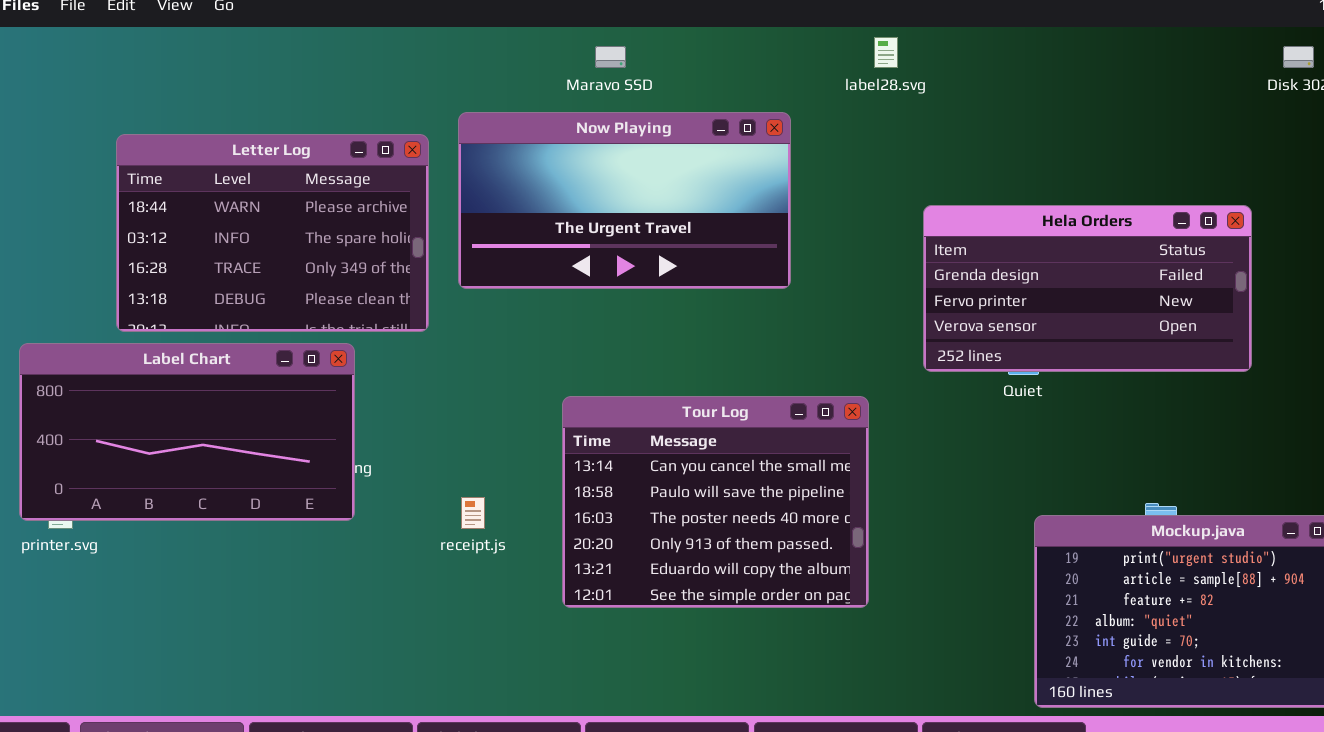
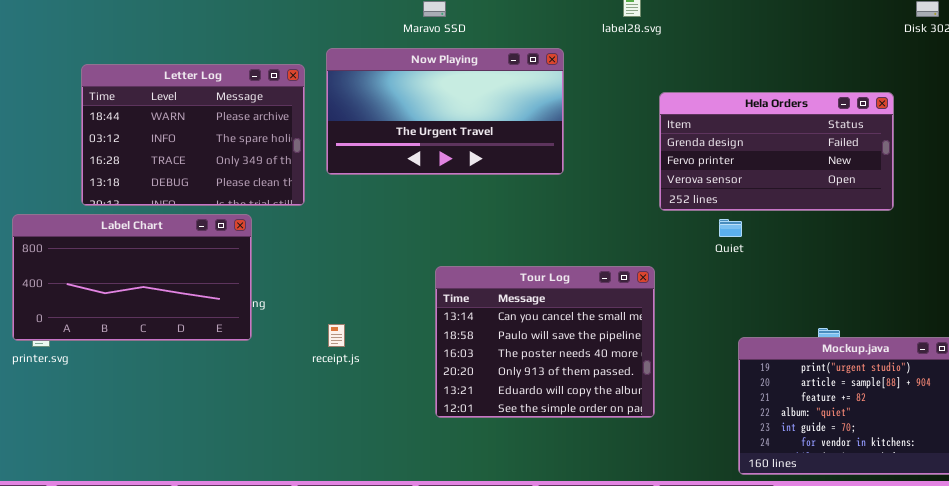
Hela Orders: [923,205,1252,372] -> [659,92,894,211], moved
Tour Log: [562,396,869,608] -> [435,266,655,418], moved

